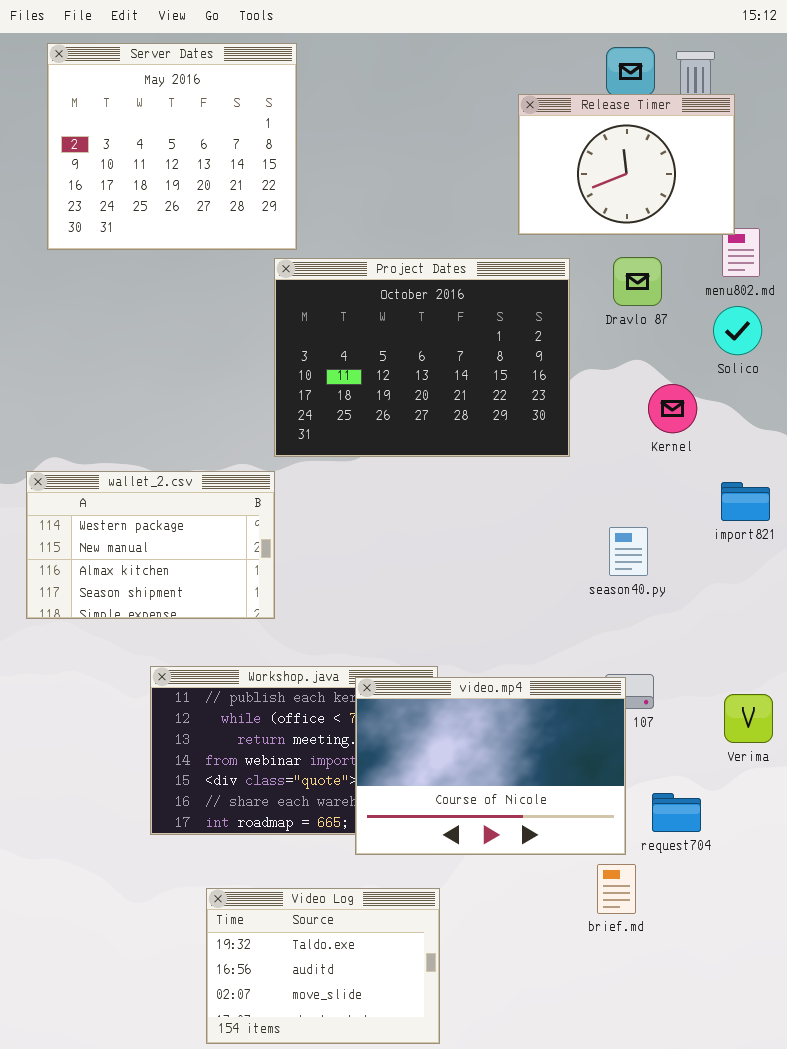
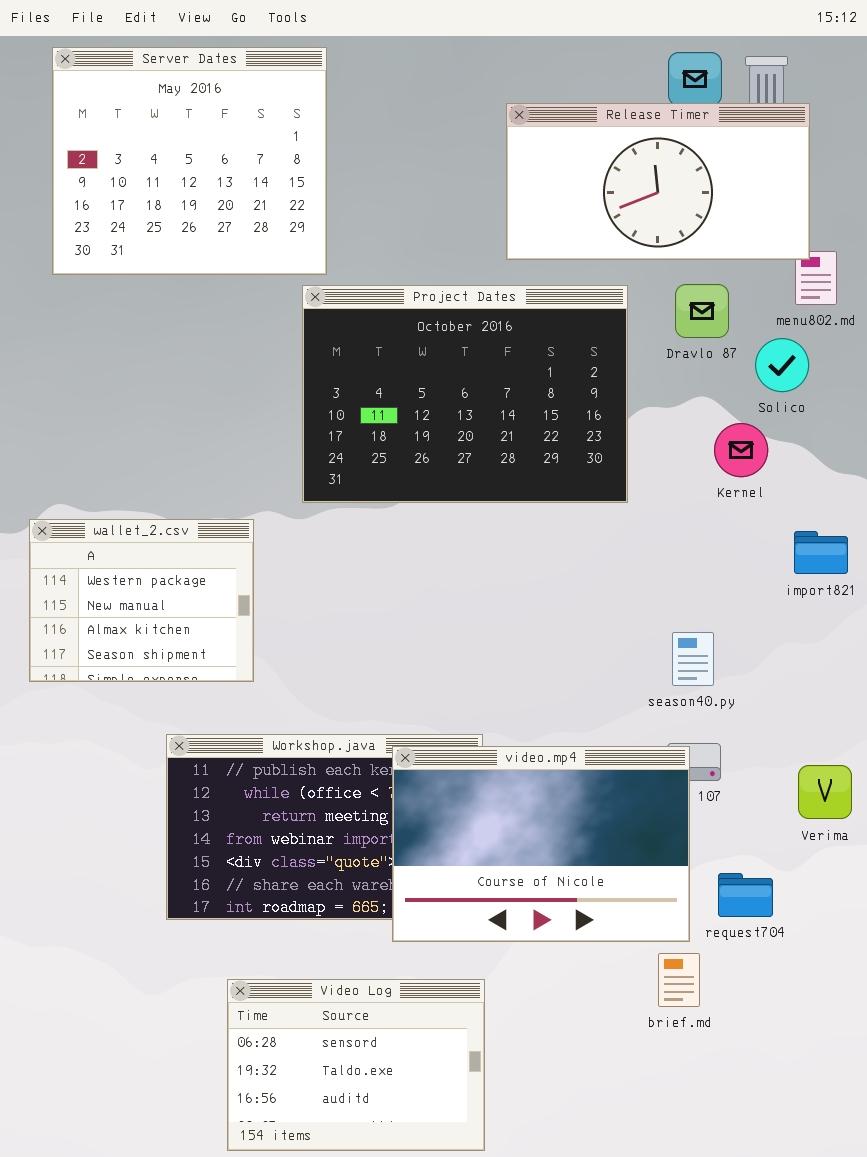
Release Timer: [518,94,735,235] -> [506,103,810,260], resized
Solico: [713,306,762,355] -> [755,338,809,392], moved
wallet_2.csv: [26,471,275,619] -> [29,519,254,682], resized
season40.py: [609,527,648,576] -> [672,632,714,686], moved
Video Log: [206,888,440,1044] -> [227,979,485,1151], scrolled up 1 row

